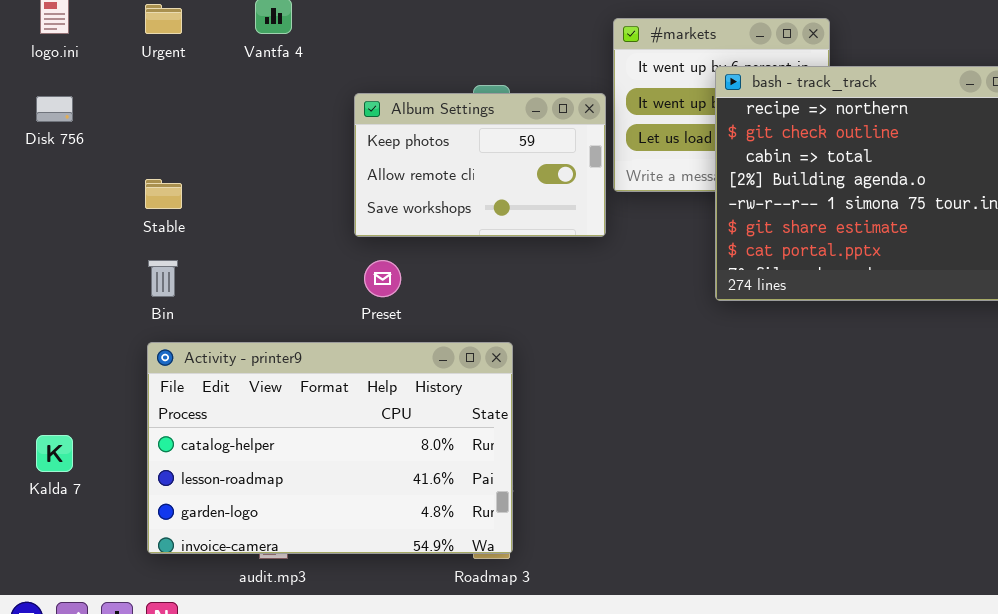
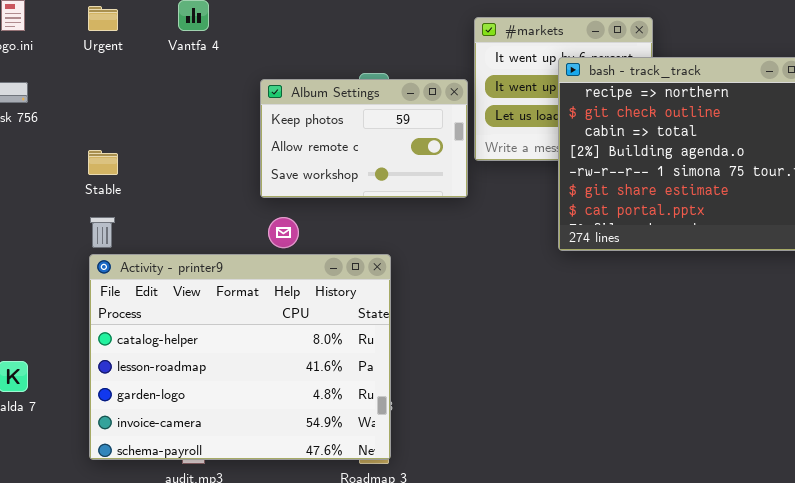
Activity - printer9: [147,342,513,554] -> [89,254,391,460], resized

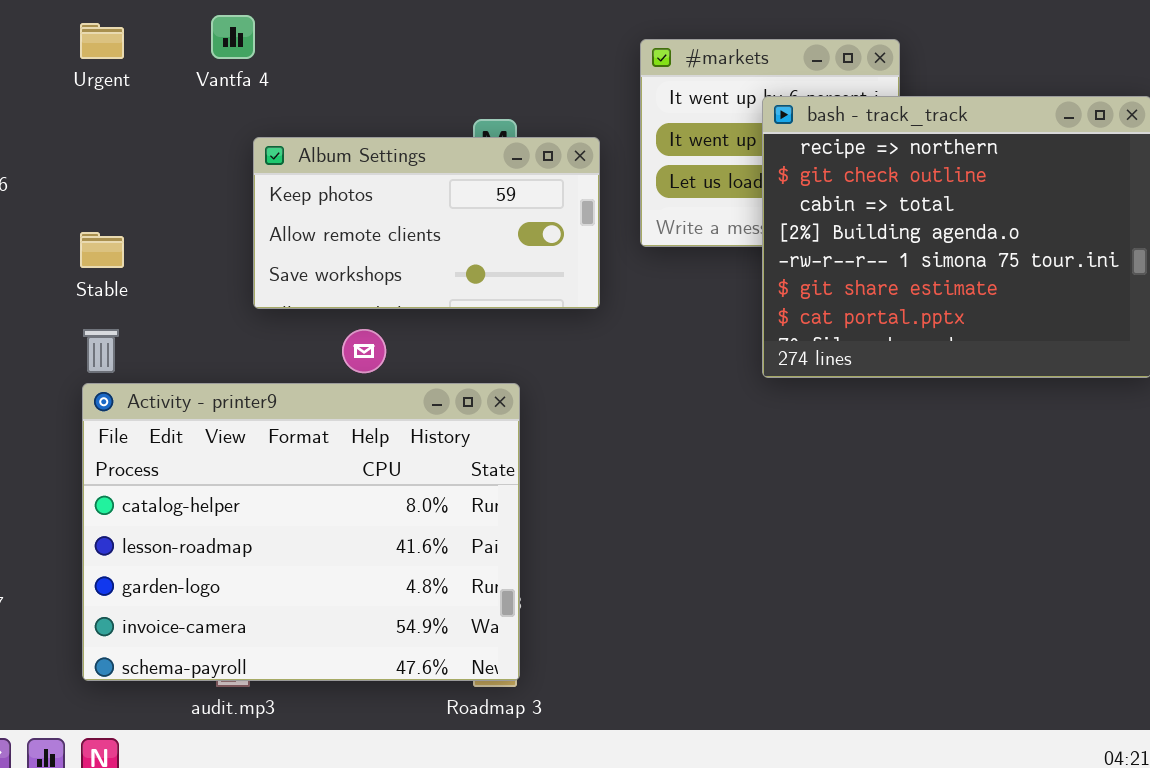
Album Settings: [260,79,468,198] -> [253,137,600,309], moved, resized

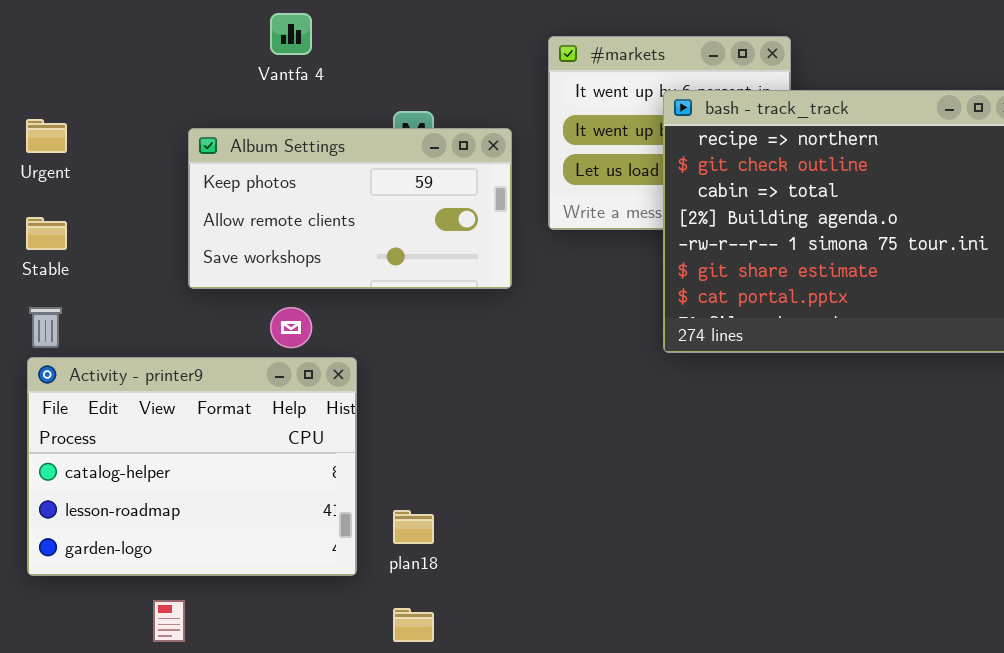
Vantfa 4: [211,15,255,59] -> [270,13,312,55], moved
Urgent: [80,23,124,59] -> [26,119,67,153], moved
Activity - printer9: [82,383,520,681] -> [27,357,357,576], resized

